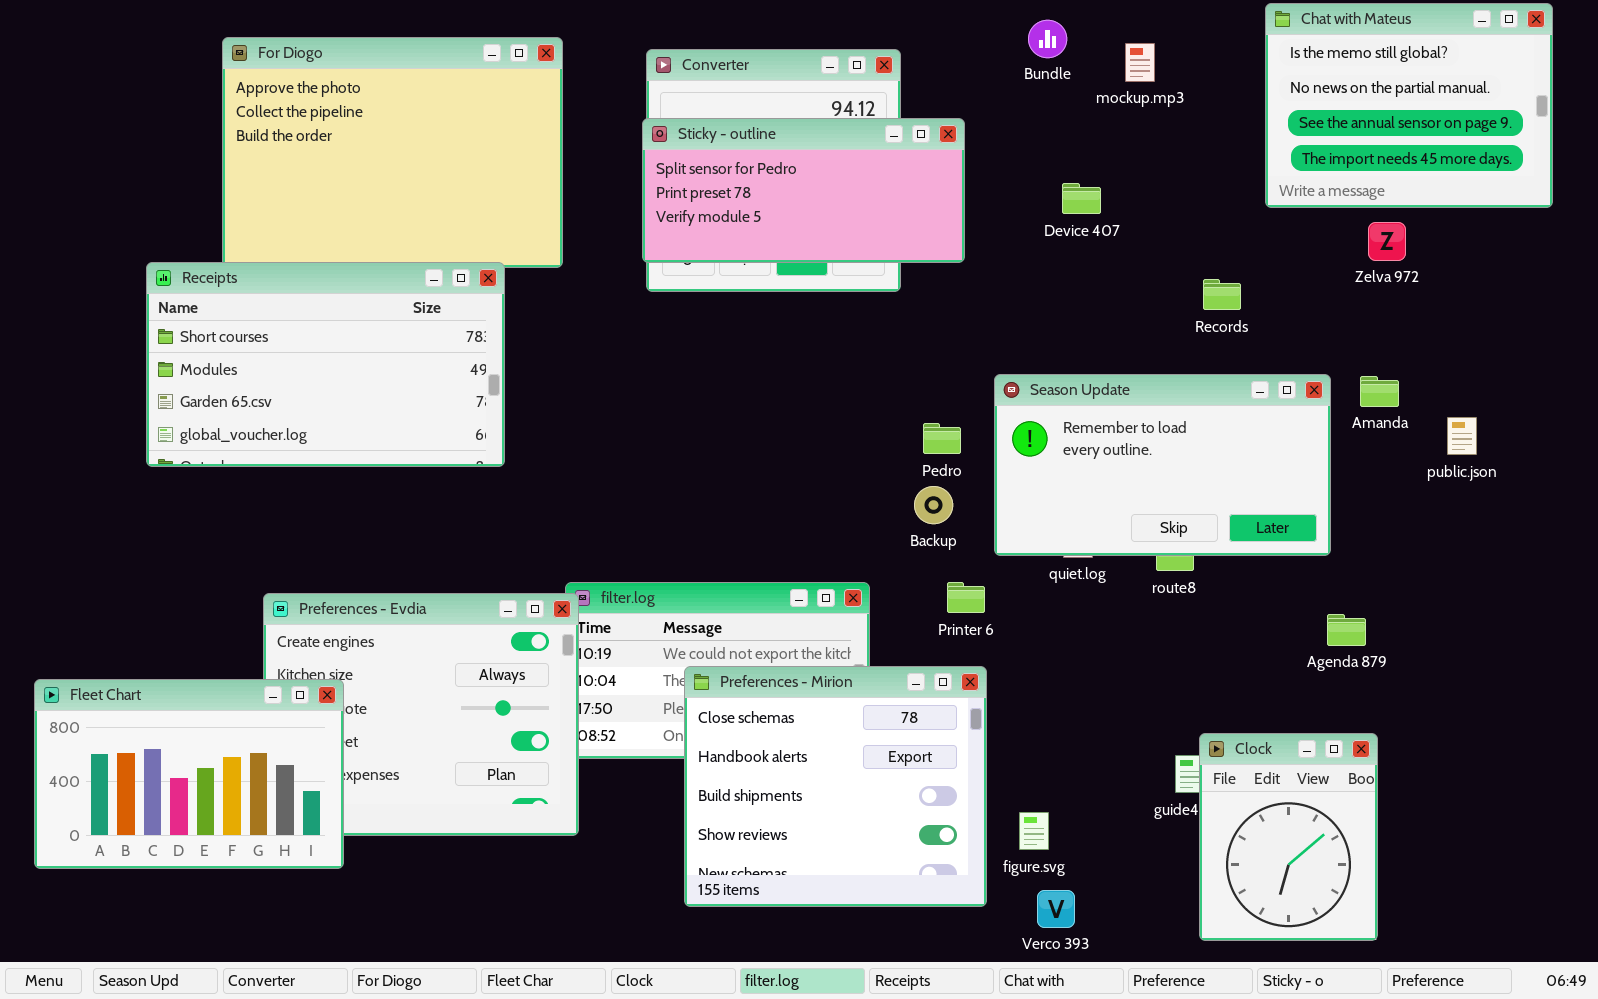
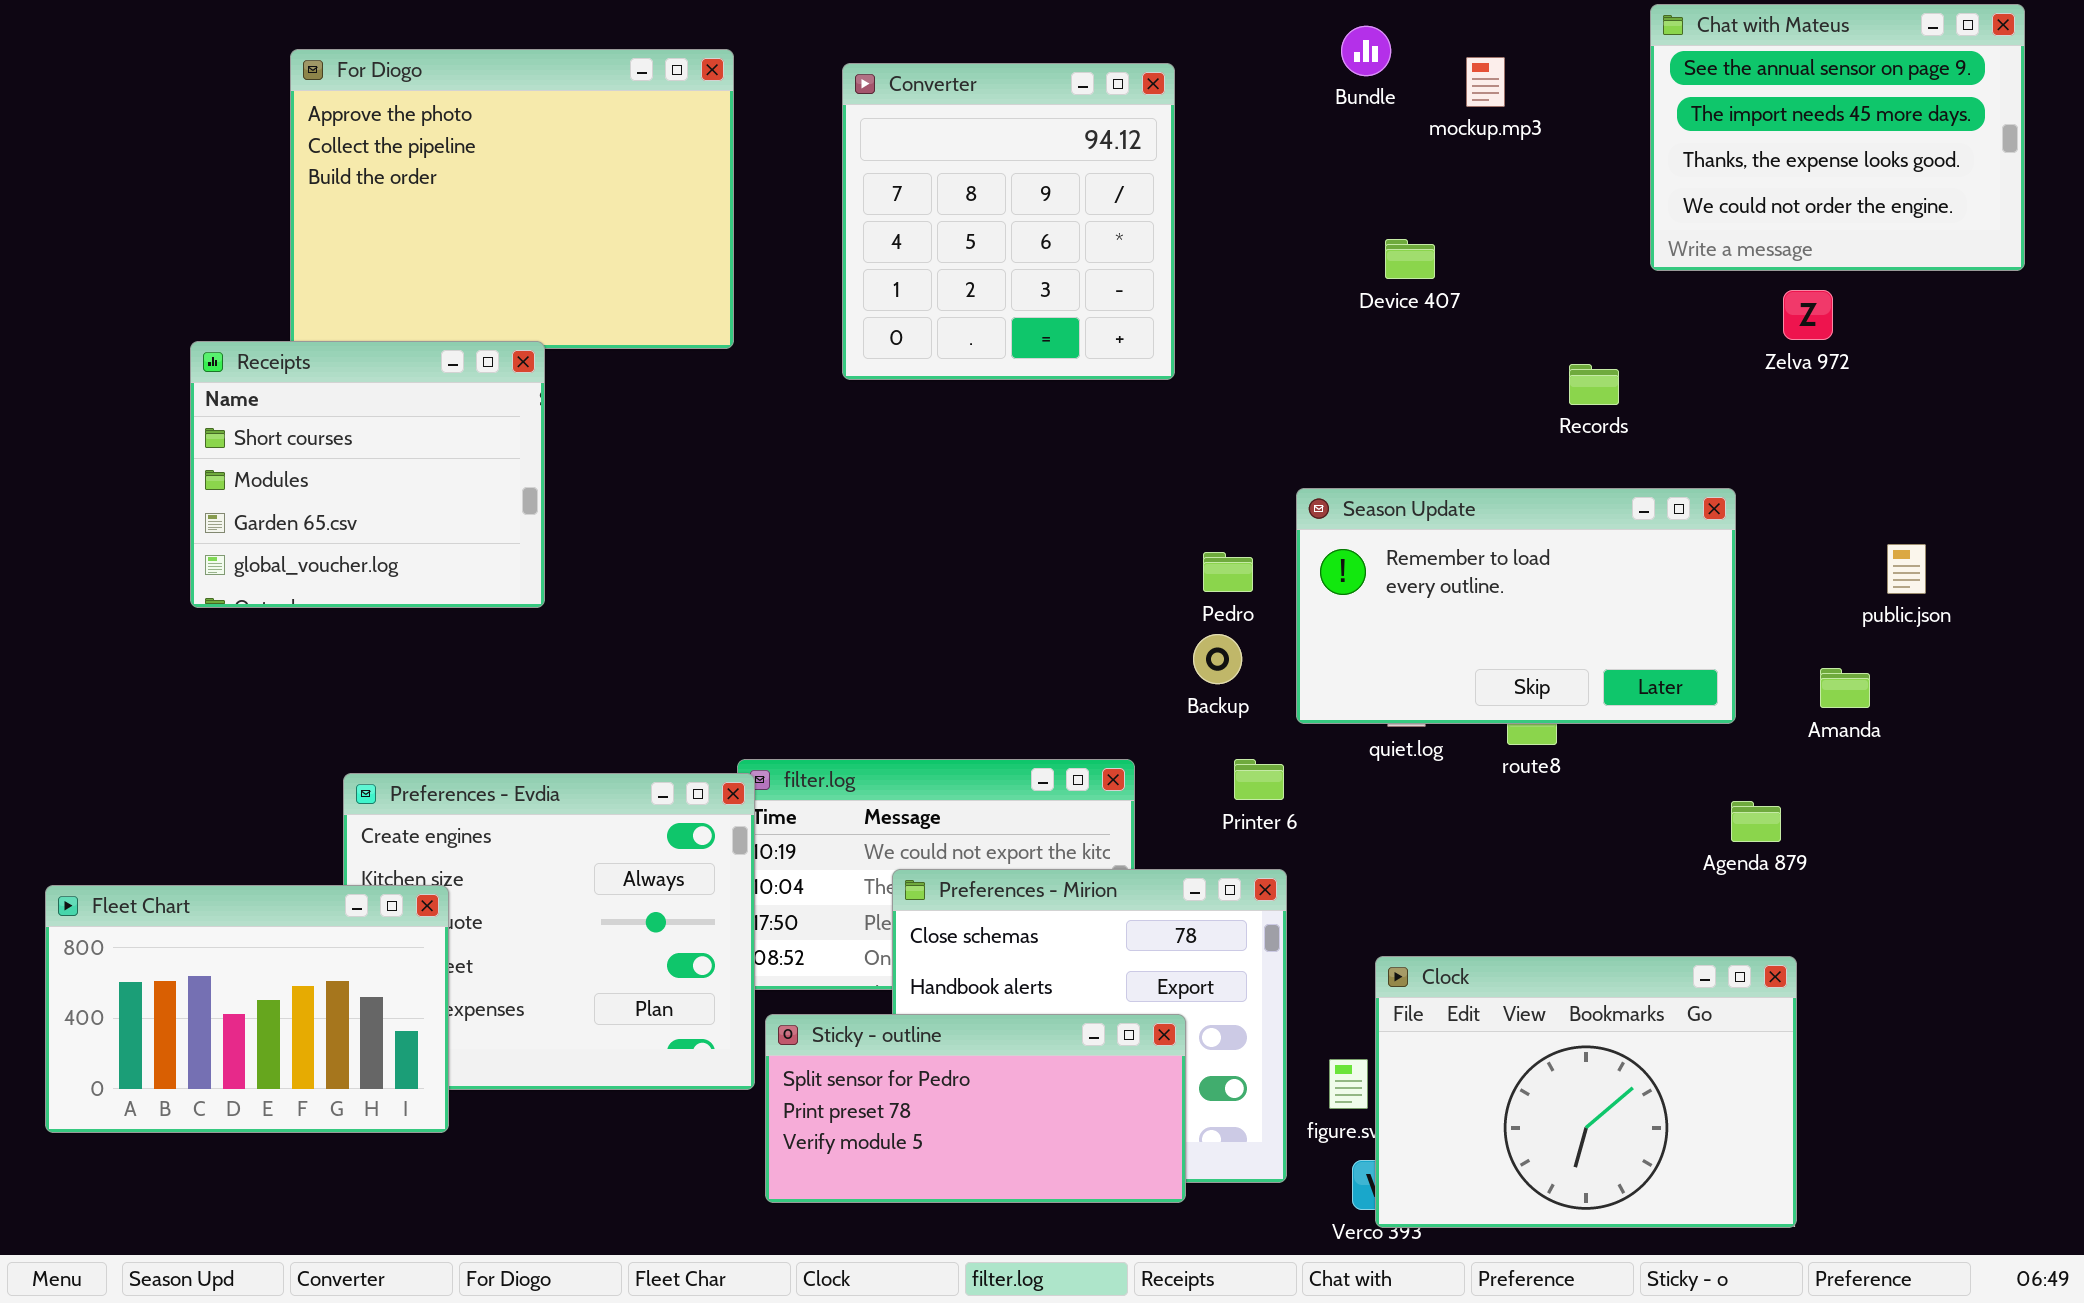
Chat with Mateus: [1265,3,1553,208] -> [1650,4,2025,271], scrolled down 2 rows
Sticky - outline: [642,118,965,263] -> [765,1014,1186,1203], moved
Receipts: [146,262,505,467] -> [190,341,545,608], resized
Amanda: [1360,376,1399,407] -> [1820,668,1870,708], moved
Clock: [1199,733,1378,941] -> [1375,956,1797,1228], resized

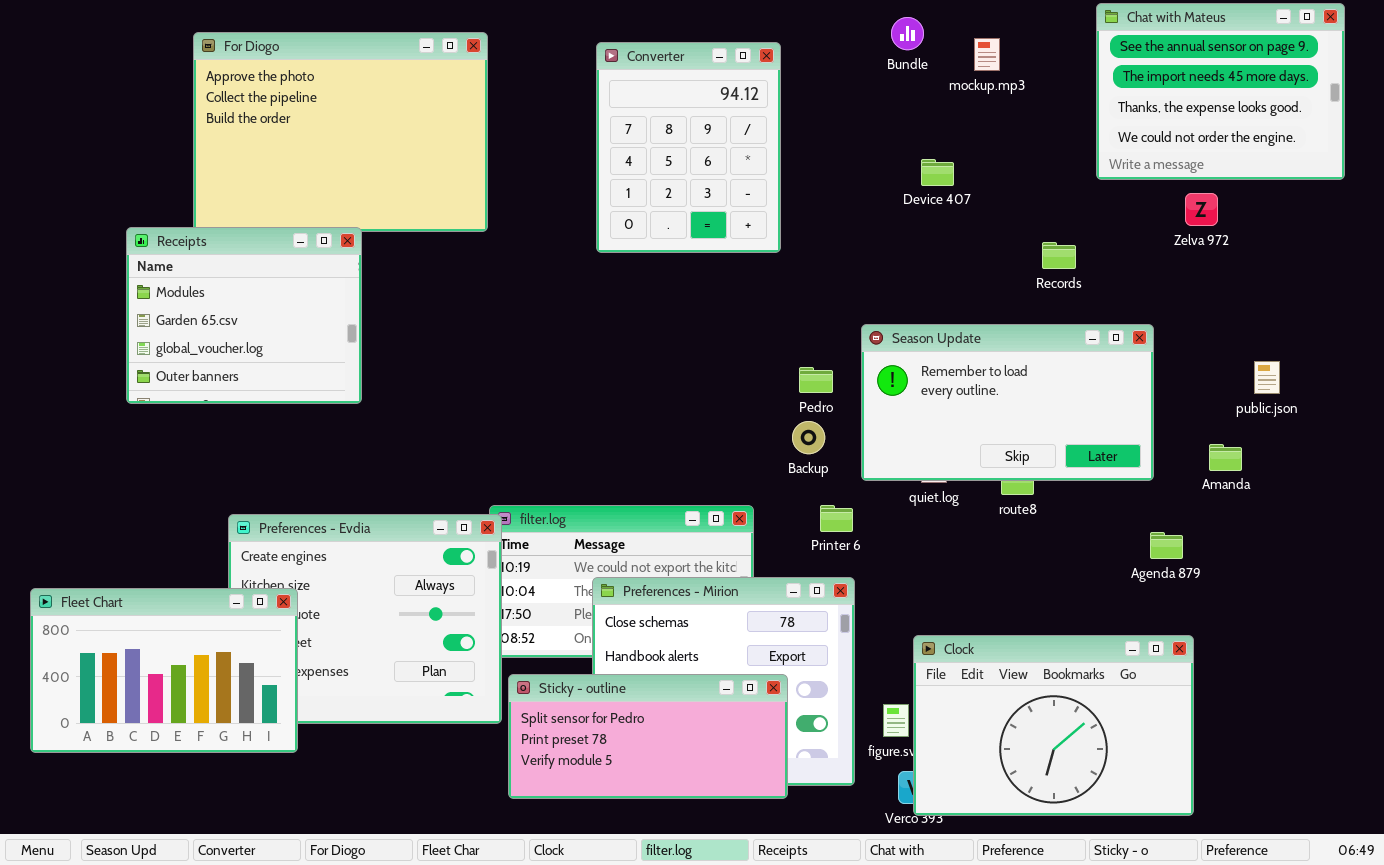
Converter: [842,63,1175,380] -> [596,42,781,253], resized
Receipts: [190,341,545,608] -> [126,227,362,404], scrolled down 1 row

